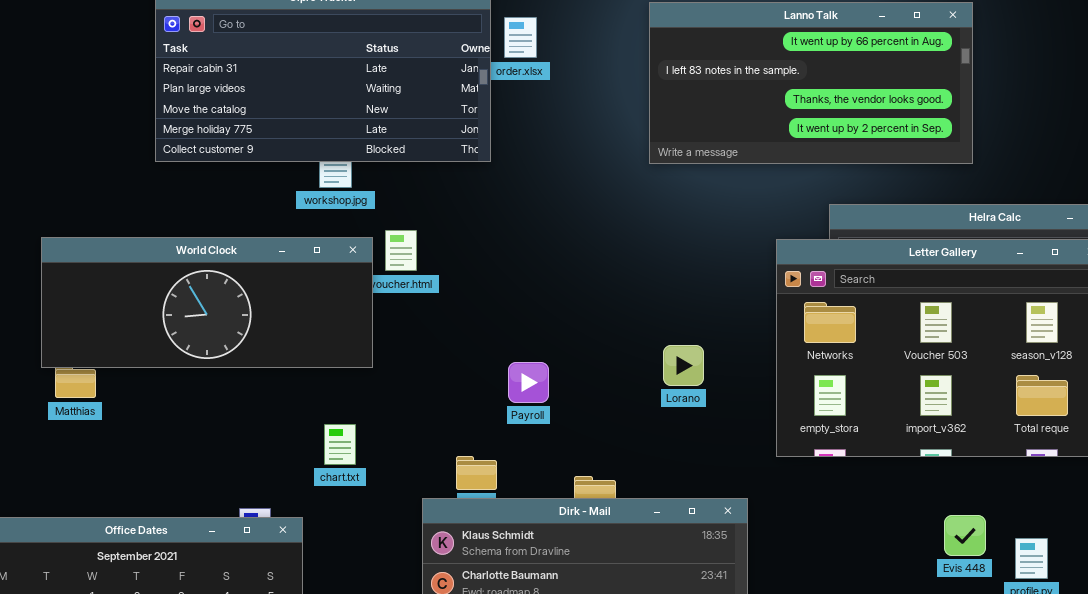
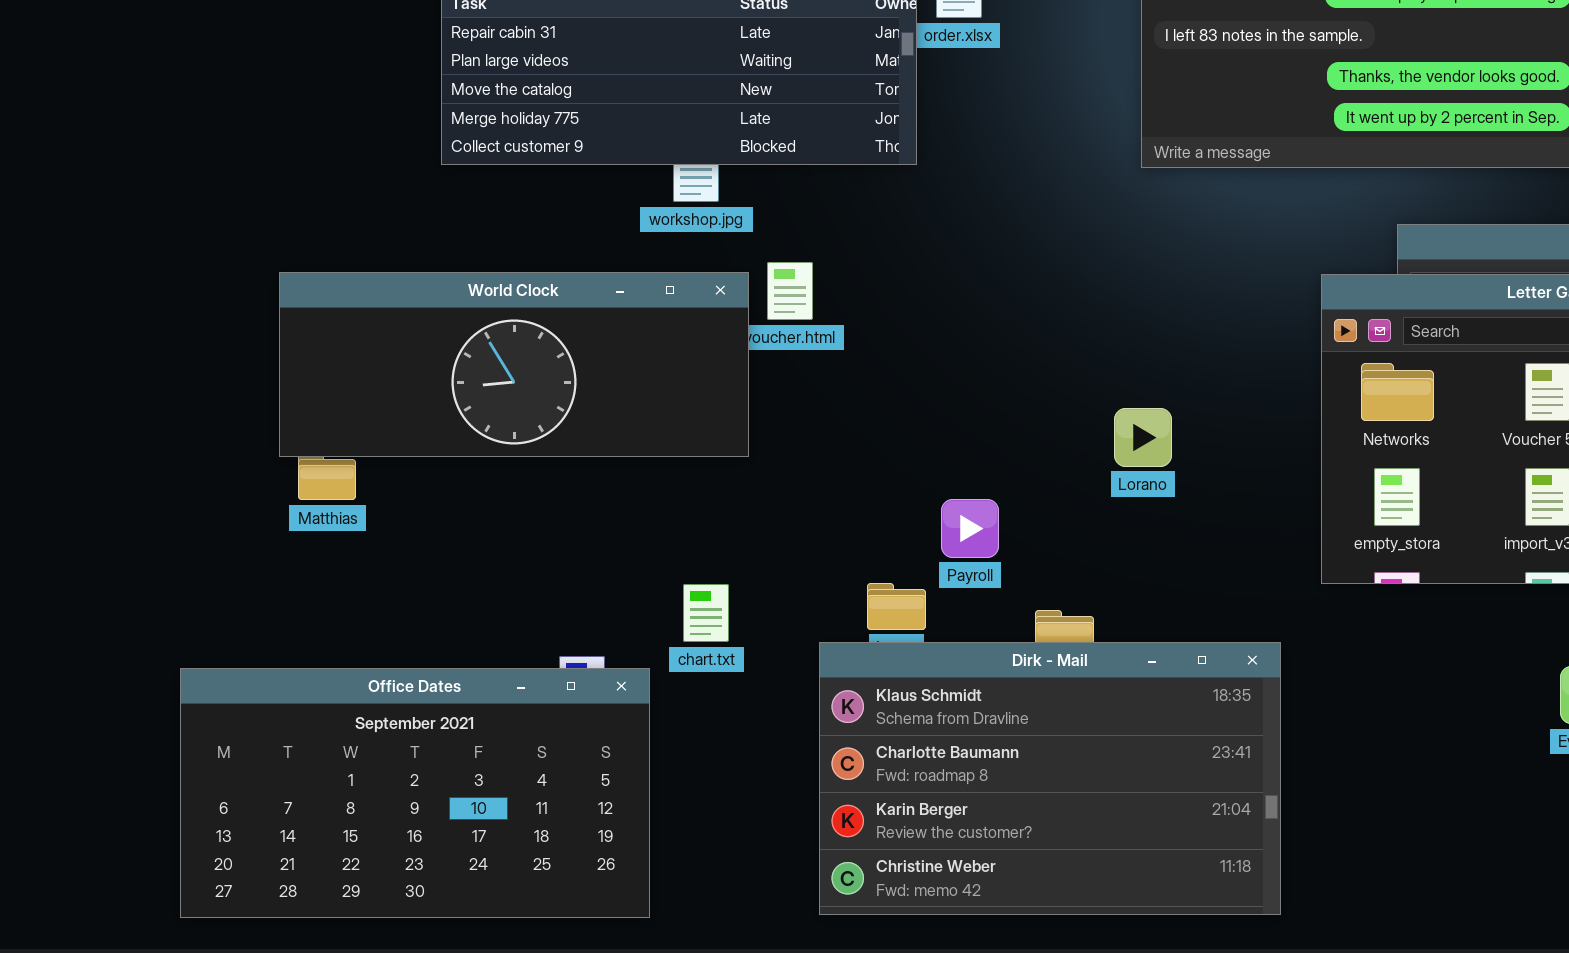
Lorano: [663,345,704,386] -> [1114,408,1172,467], moved
Payroll: [508,362,549,403] -> [941,499,999,558], moved
chart.txt: [324,424,356,465] -> [683,584,729,642], moved

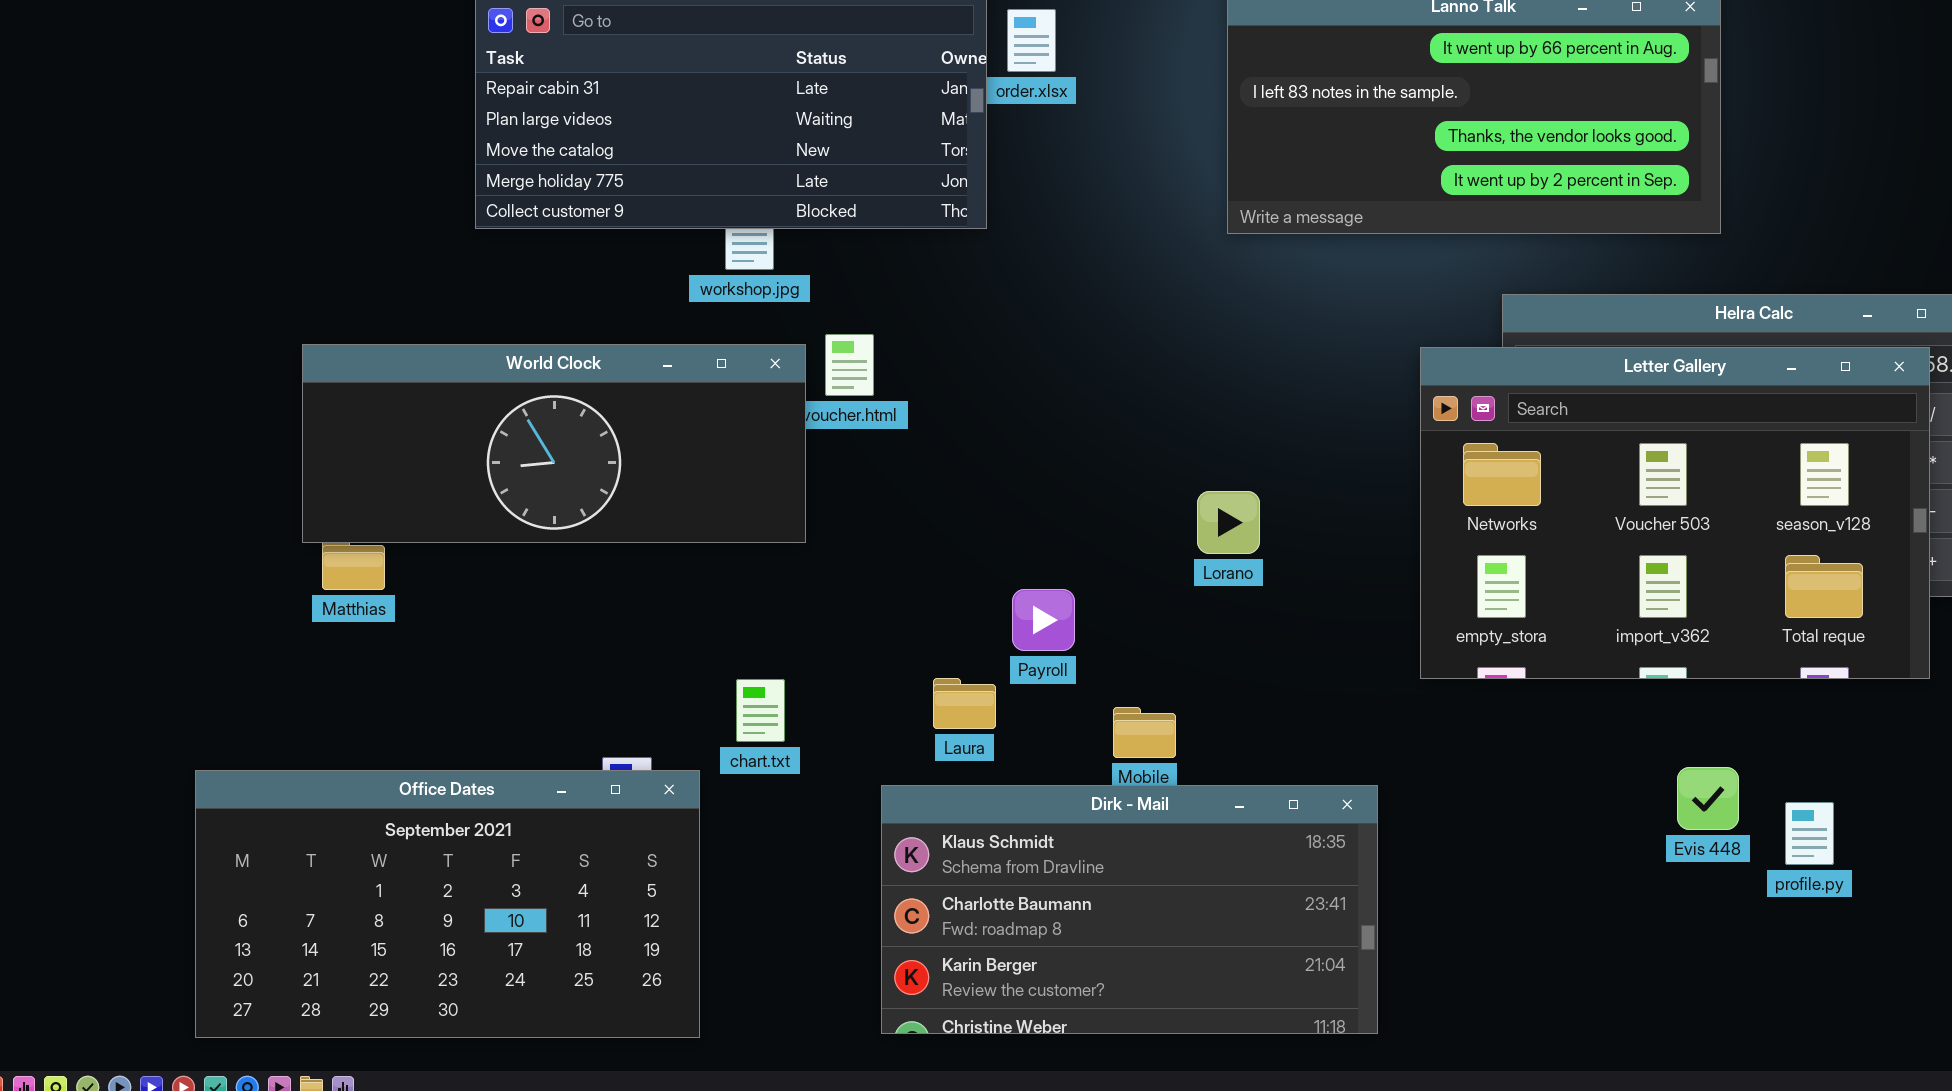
Dirk - Mail: [819,642,1281,915] -> [881,785,1378,1034], resized

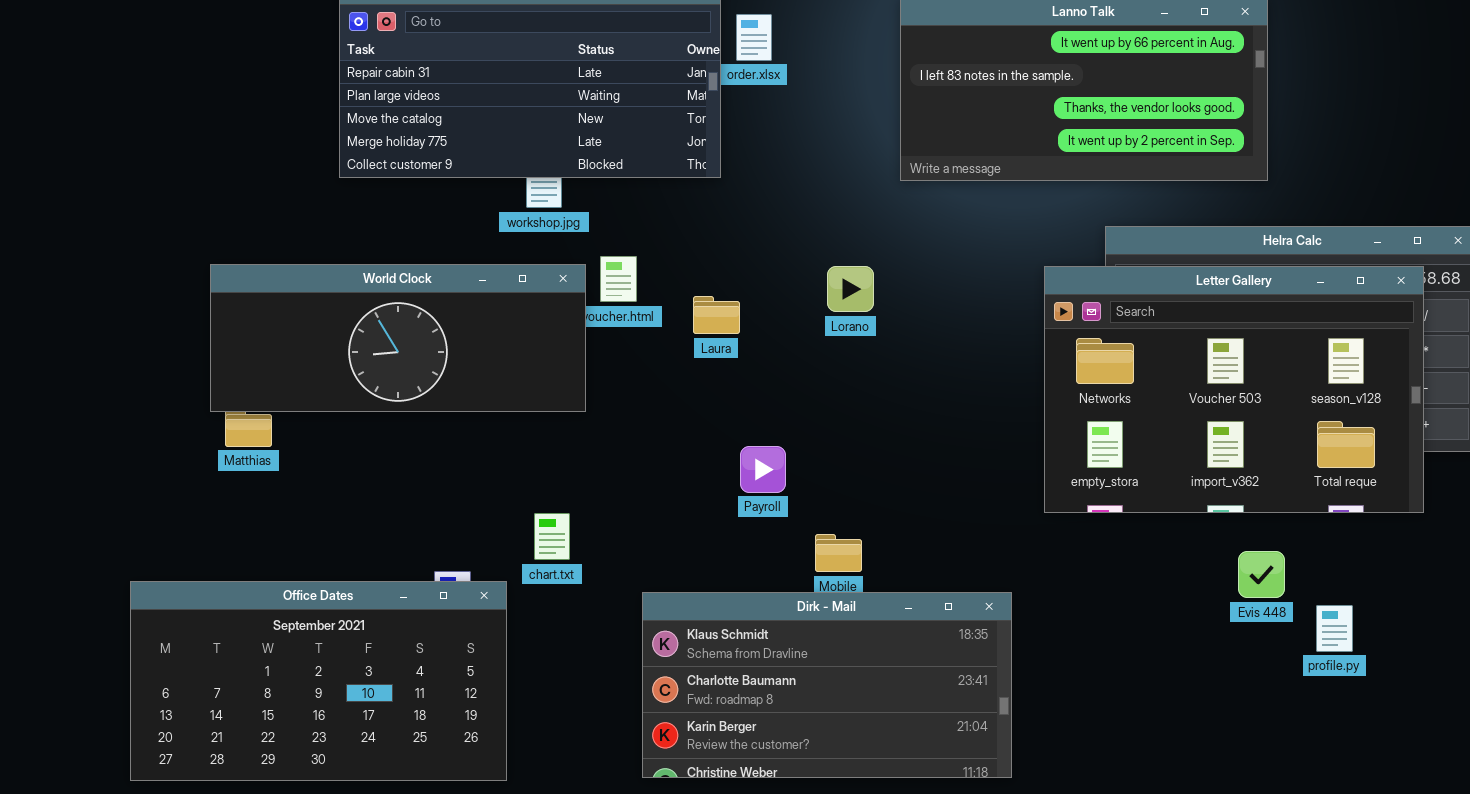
Lorano: [1197,491,1260,554] -> [827,266,874,312], moved
Laura: [933,678,996,729] -> [693,296,740,334], moved
Evis 448: [1677,767,1739,830] -> [1238,551,1285,598], moved

